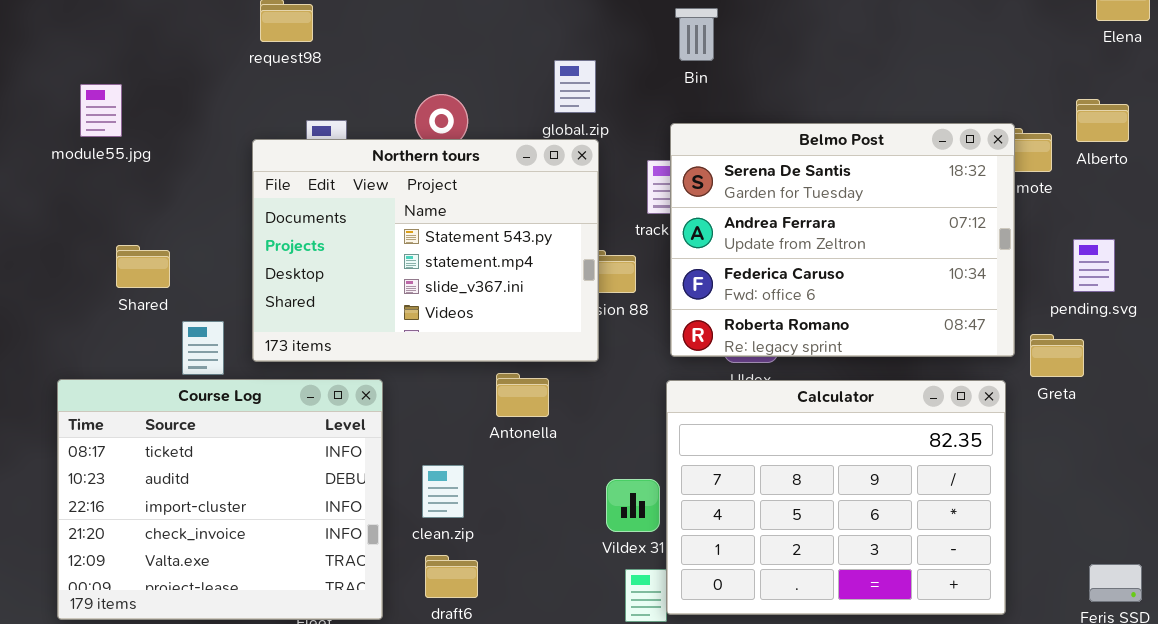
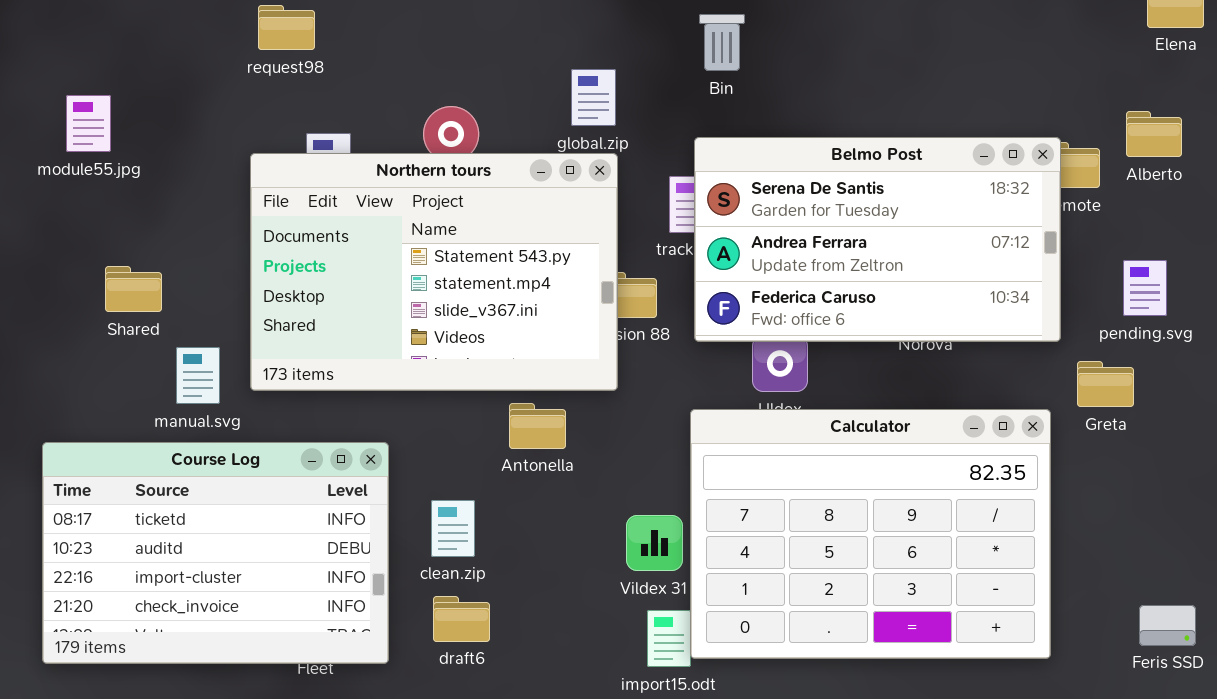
Belmo Post: [670,123,1015,357] -> [694,137,1061,342], resized
Course Log: [57,379,383,620] -> [42,442,389,664], resized

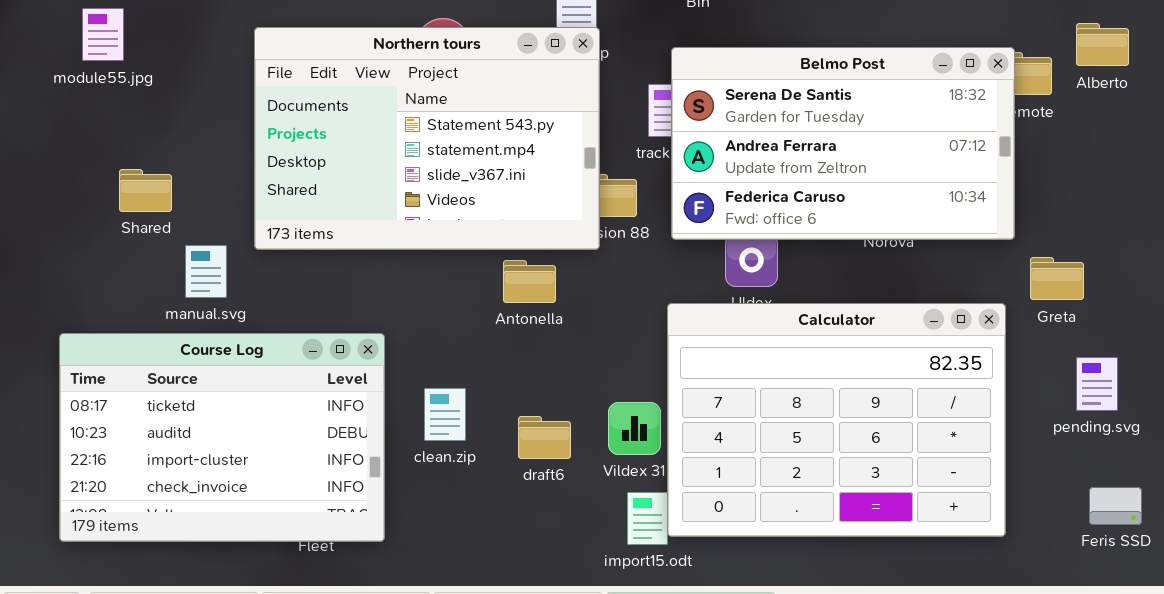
Northern tours: [250,153,618,391] -> [254,27,600,250], moved
pending.svg: [1123,260,1167,316] -> [1076,357,1118,411], moved
Antonella: [509,403,566,449] -> [503,260,556,303], moved
draft6: [433,596,490,642] -> [518,416,571,459], moved

